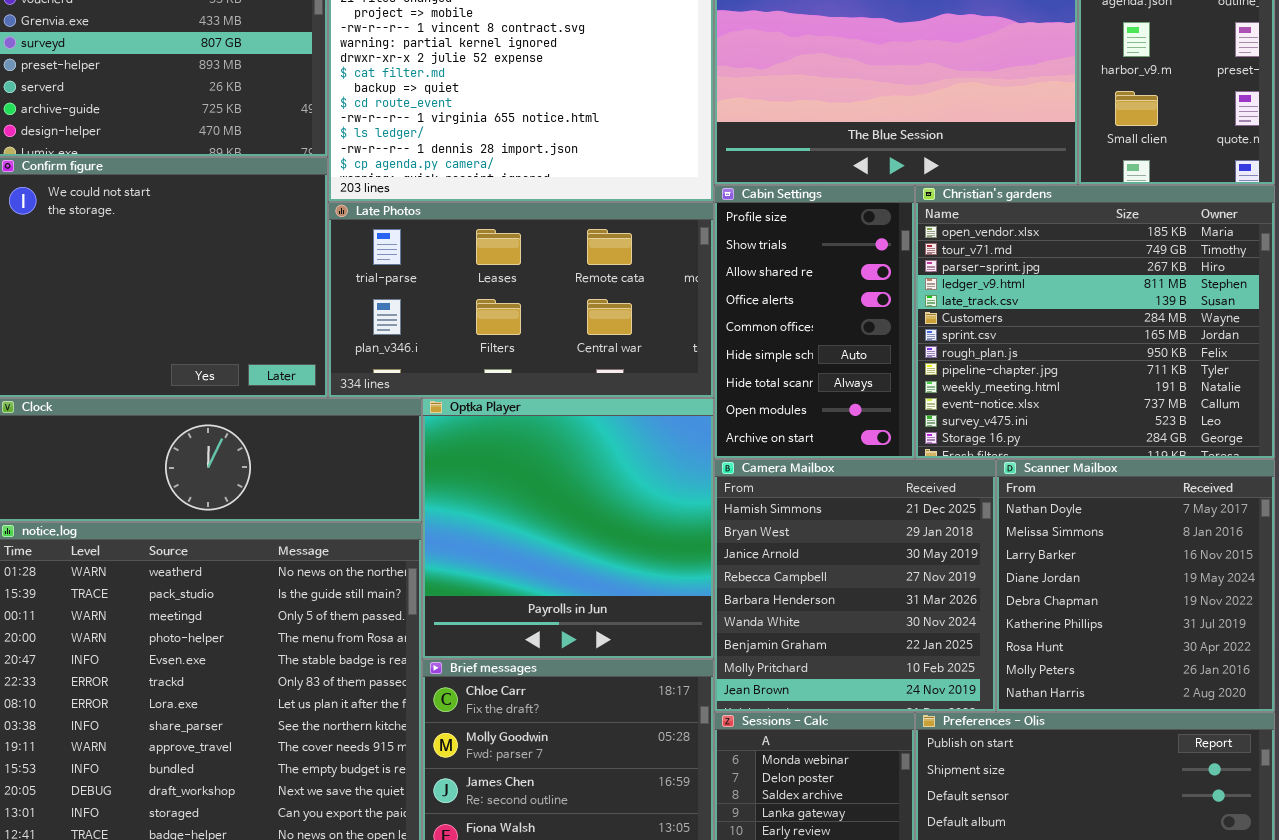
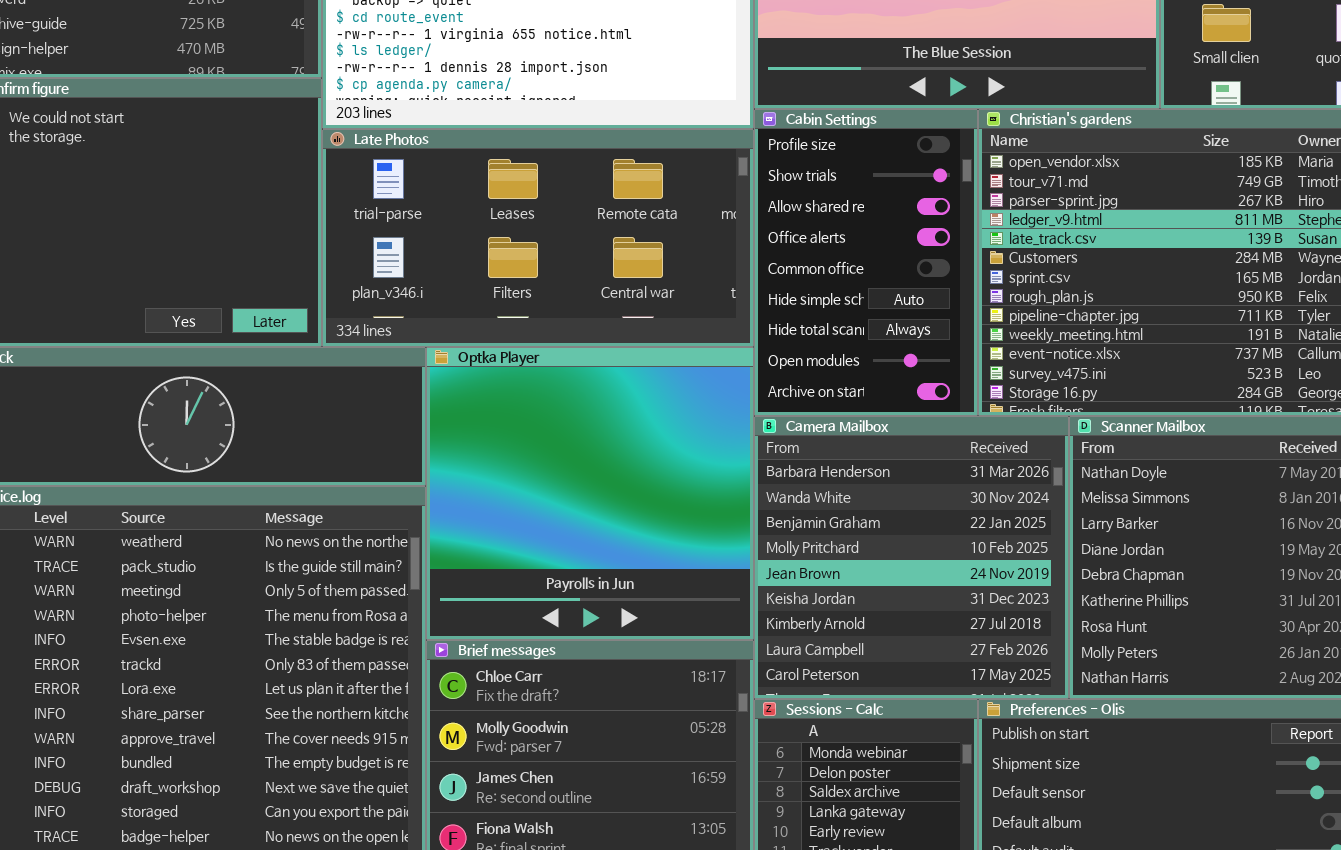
Camera Mailbox: [714,459,996,712] -> [754,416,1069,699], scrolled down 4 rows

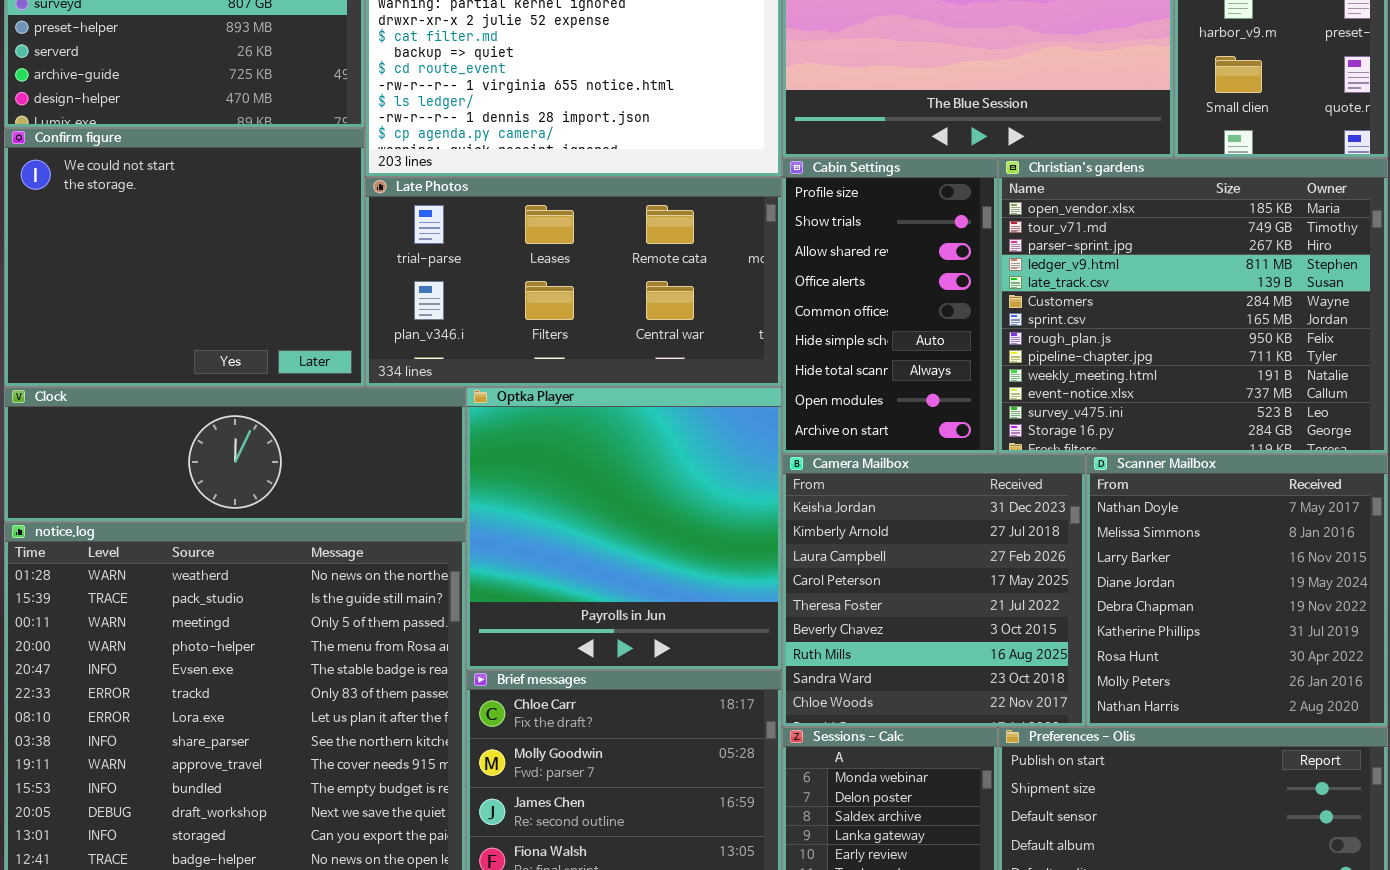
Camera Mailbox: [754,416,1069,699] -> [782,454,1086,727], scrolled down 5 rows

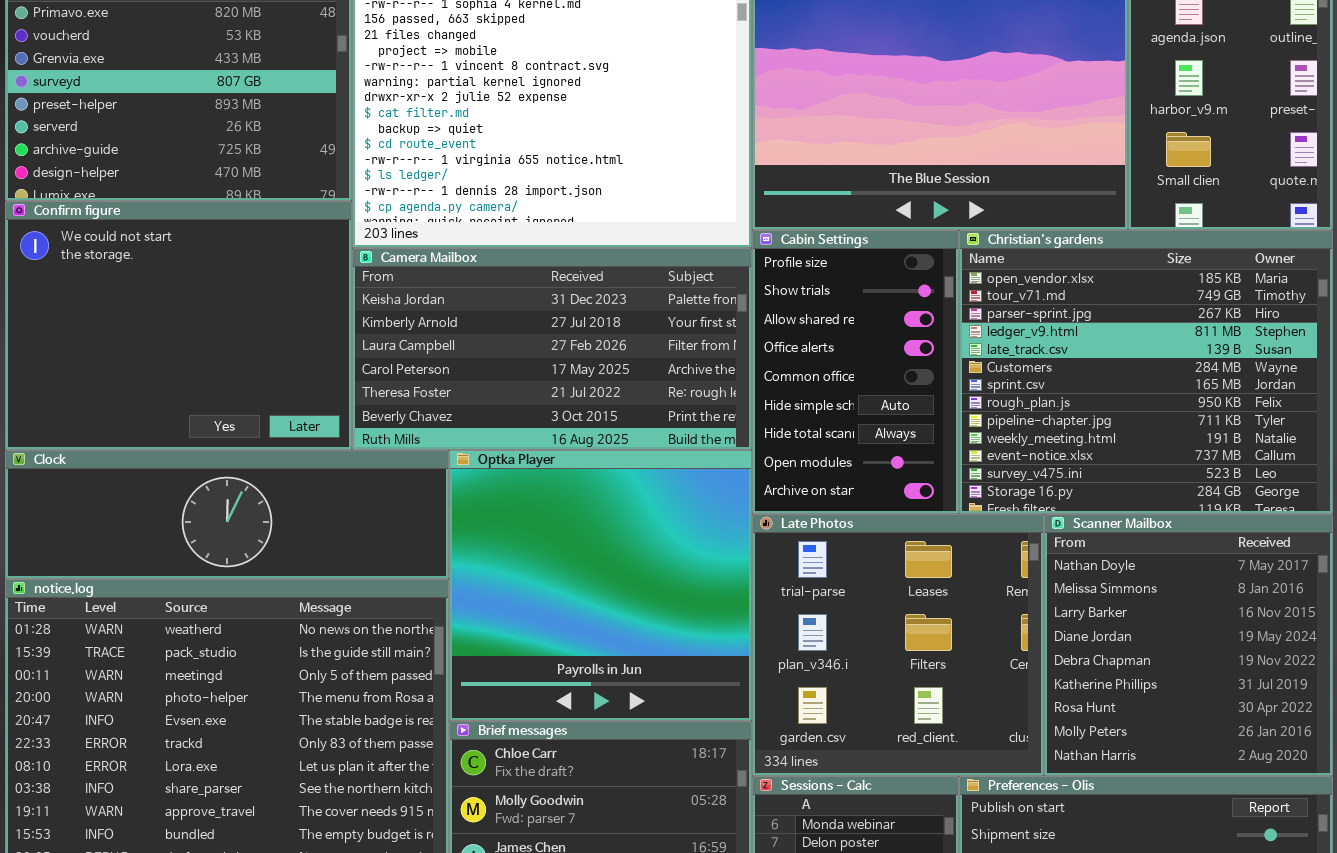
Late Photos: [365,177,782,387] -> [752,514,1044,776], moved, resized
Camera Mailbox: [782,454,1086,727] -> [352,248,752,450], moved, resized

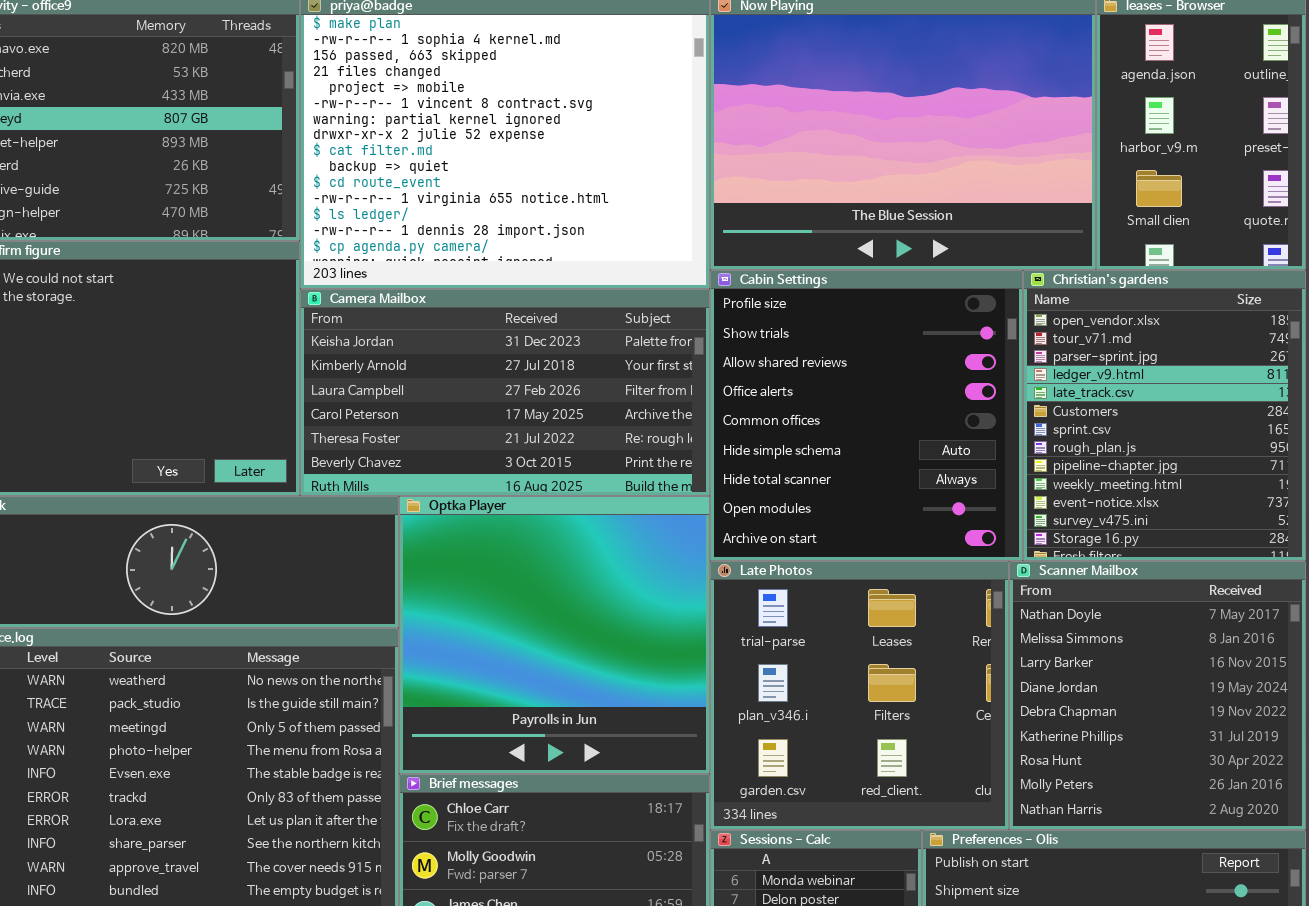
Cabin Settings: [752,230,959,514] -> [710,270,1023,561], resized
Christian's gardens: [959,230,1333,514] -> [1023,270,1306,561], resized

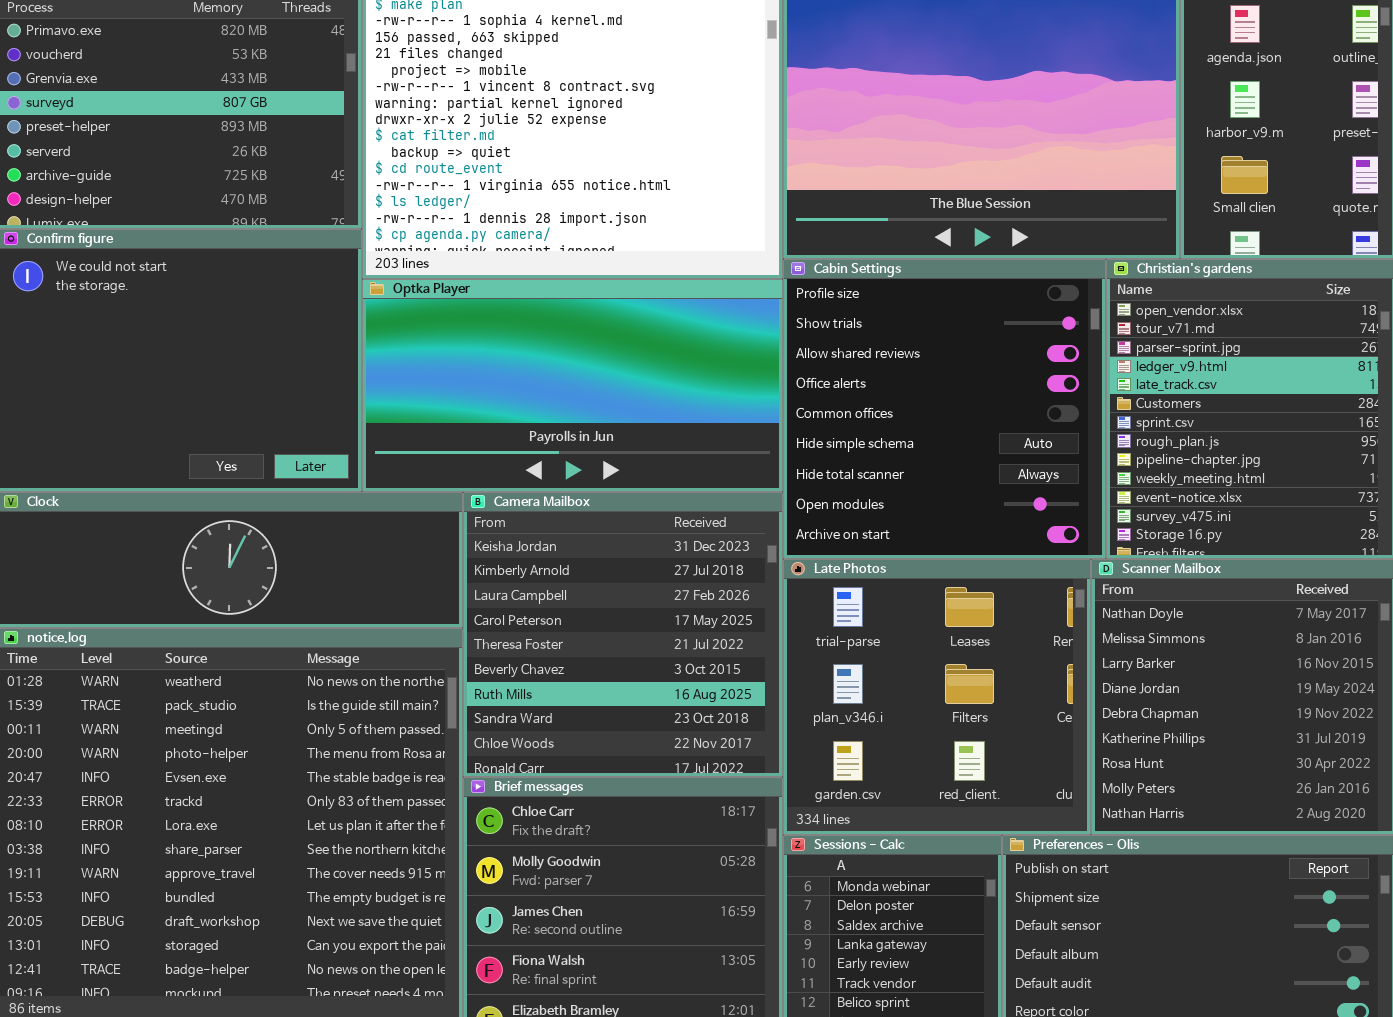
Camera Mailbox: [300,289,710,496] -> [463,492,783,777], moved, resized
Optka Player: [399,496,710,774] -> [362,279,783,492], moved, resized

